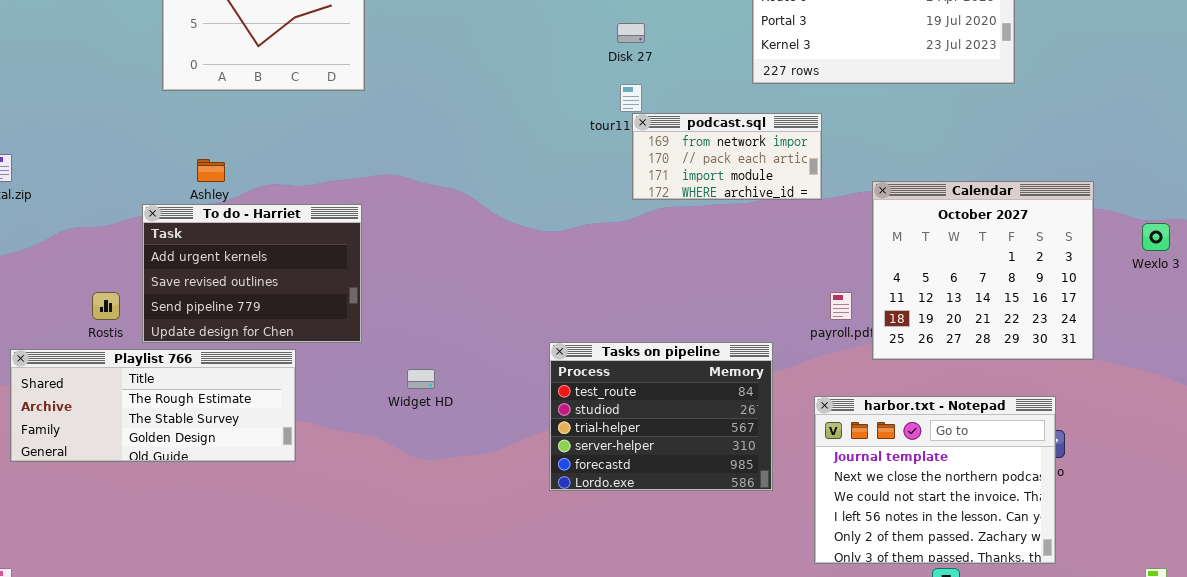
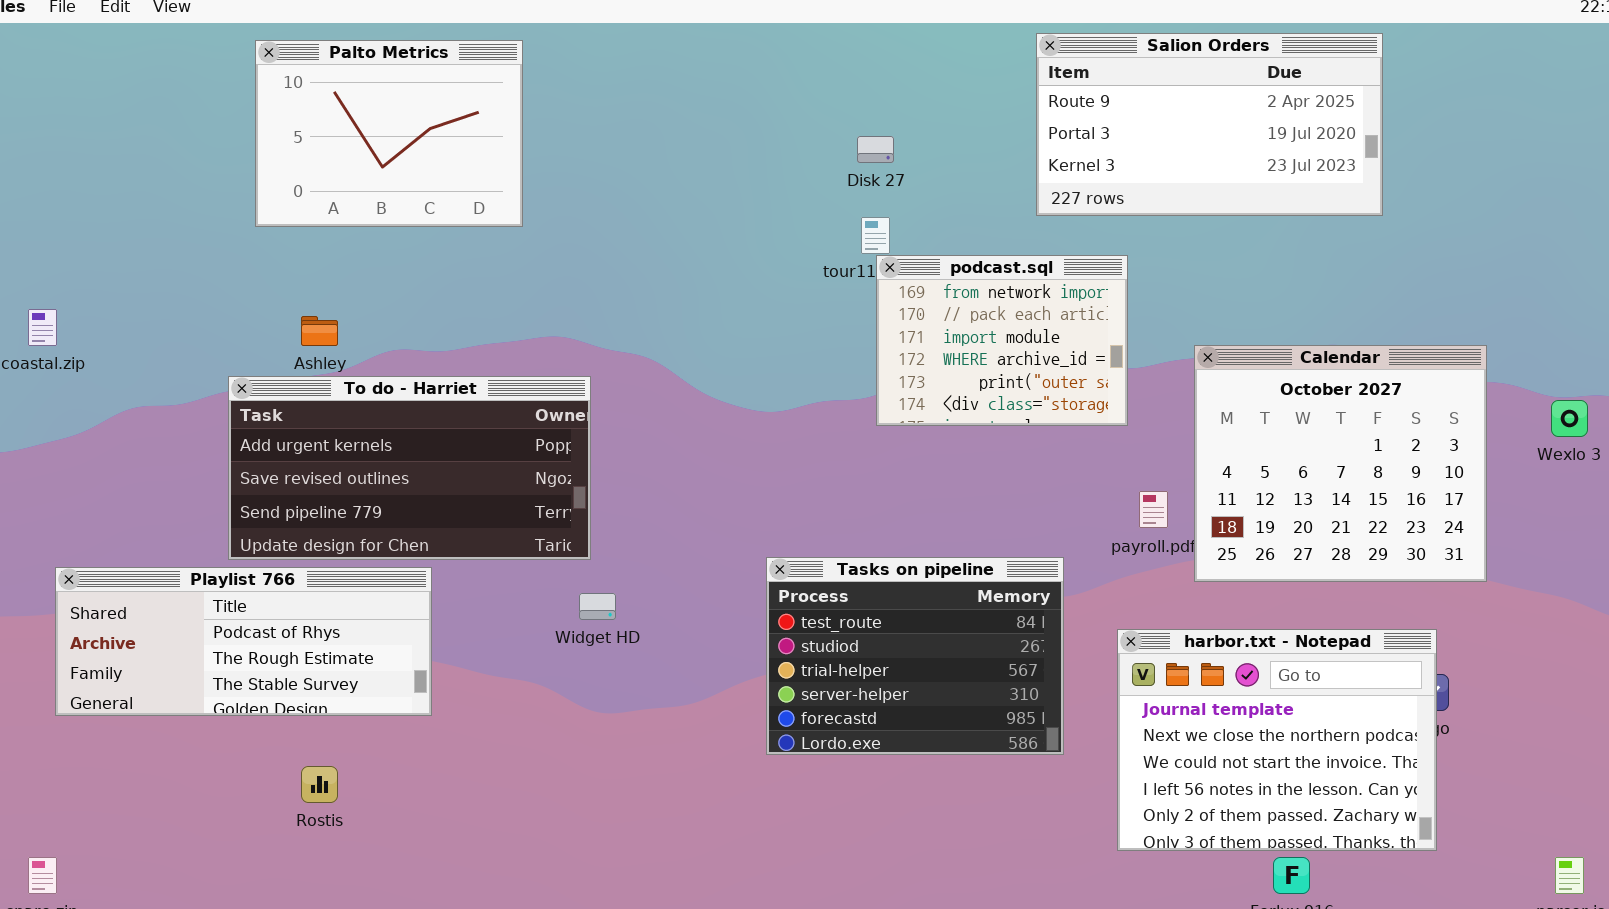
podcast.sql: [632,113,822,200] -> [876,255,1128,426], resized
To do - Harriet: [142,204,362,343] -> [228,376,591,560], resized
Rostis: [92,292,120,320] -> [301,766,338,803], moved
Playlist 766: [10,349,296,462] -> [55,567,432,716], scrolled up 1 row

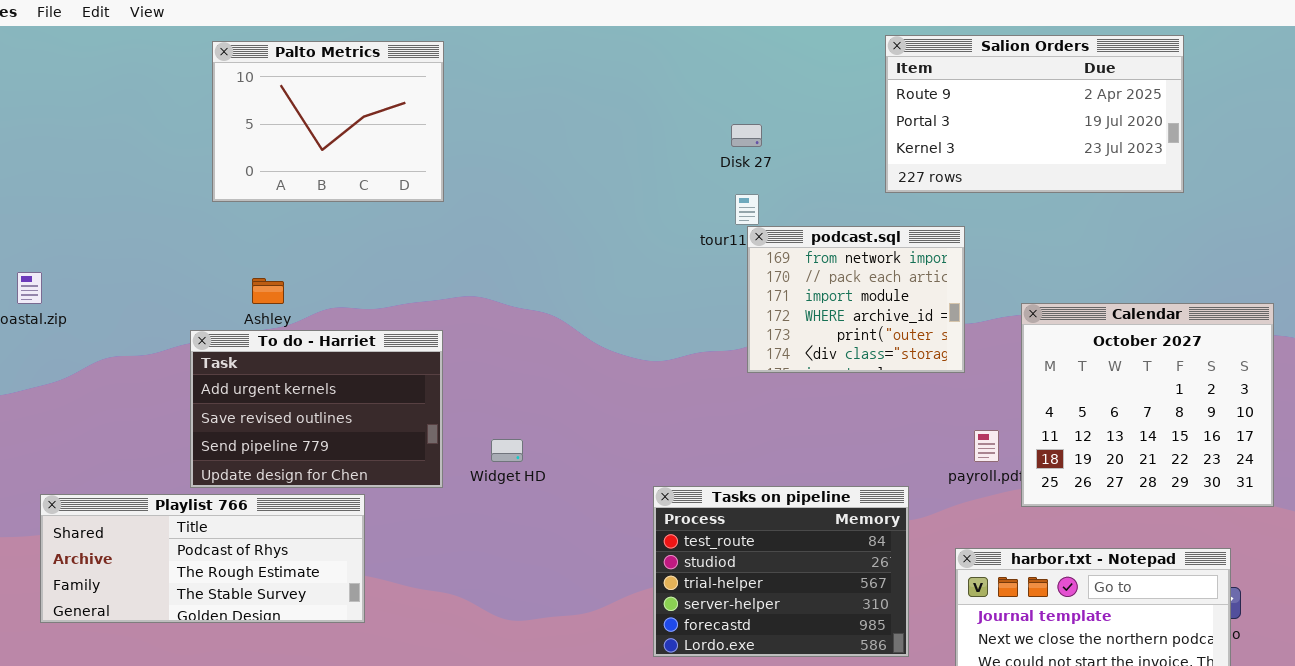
To do - Harriet: [228,376,591,560] -> [190,330,443,488], resized
Widget HD: [579,593,616,620] -> [491,439,523,462], moved

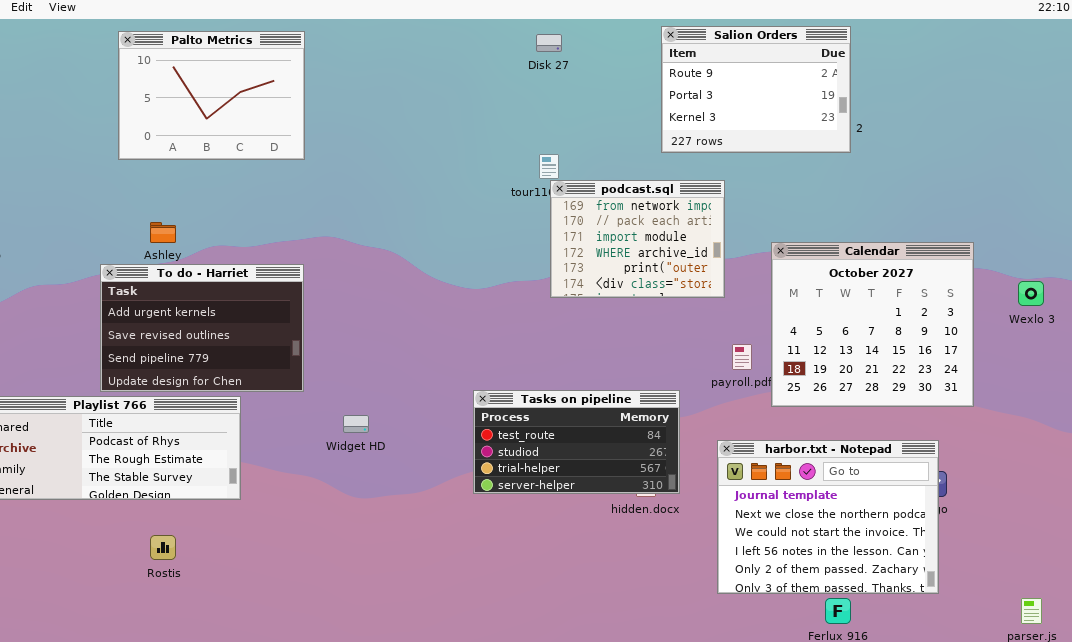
Salion Orders: [885,35,1184,193] -> [661,26,851,153], resized
Disk 27: [731,124,762,147] -> [536,34,562,52], moved
Widget HD: [491,439,523,462] -> [343,415,369,433], moved
Tasks on pipeline: [653,486,909,657] -> [473,390,680,494], resized

